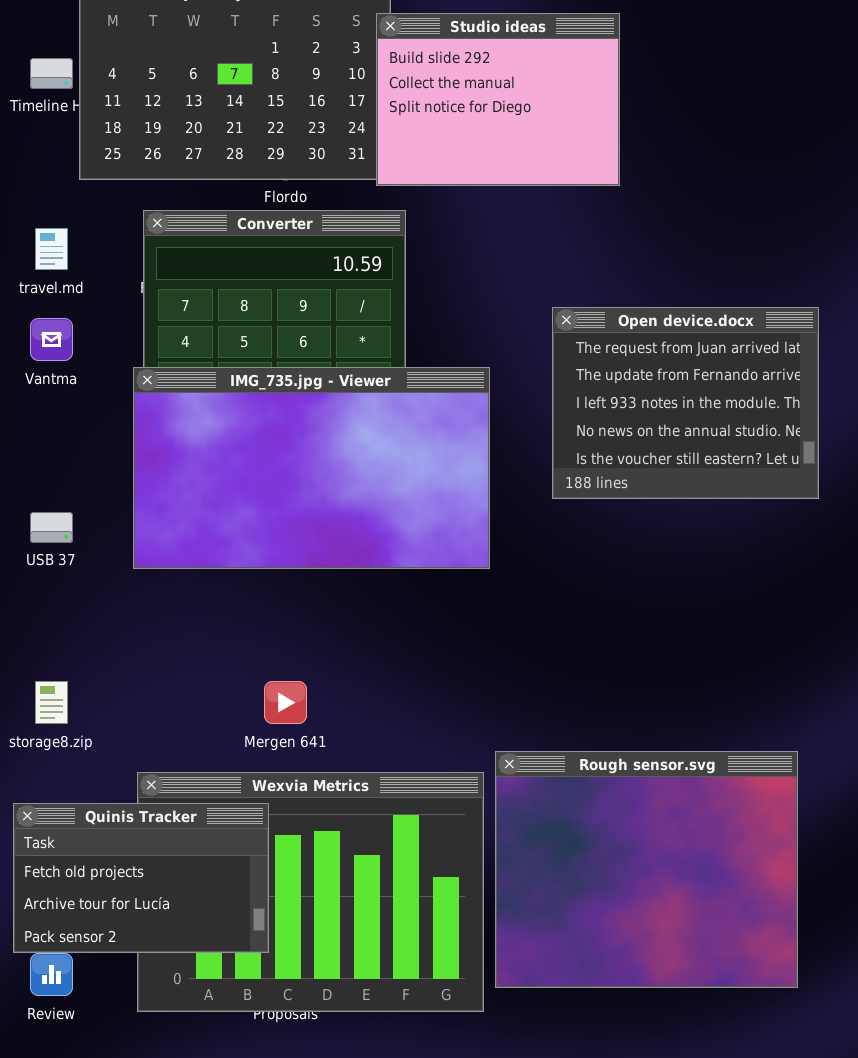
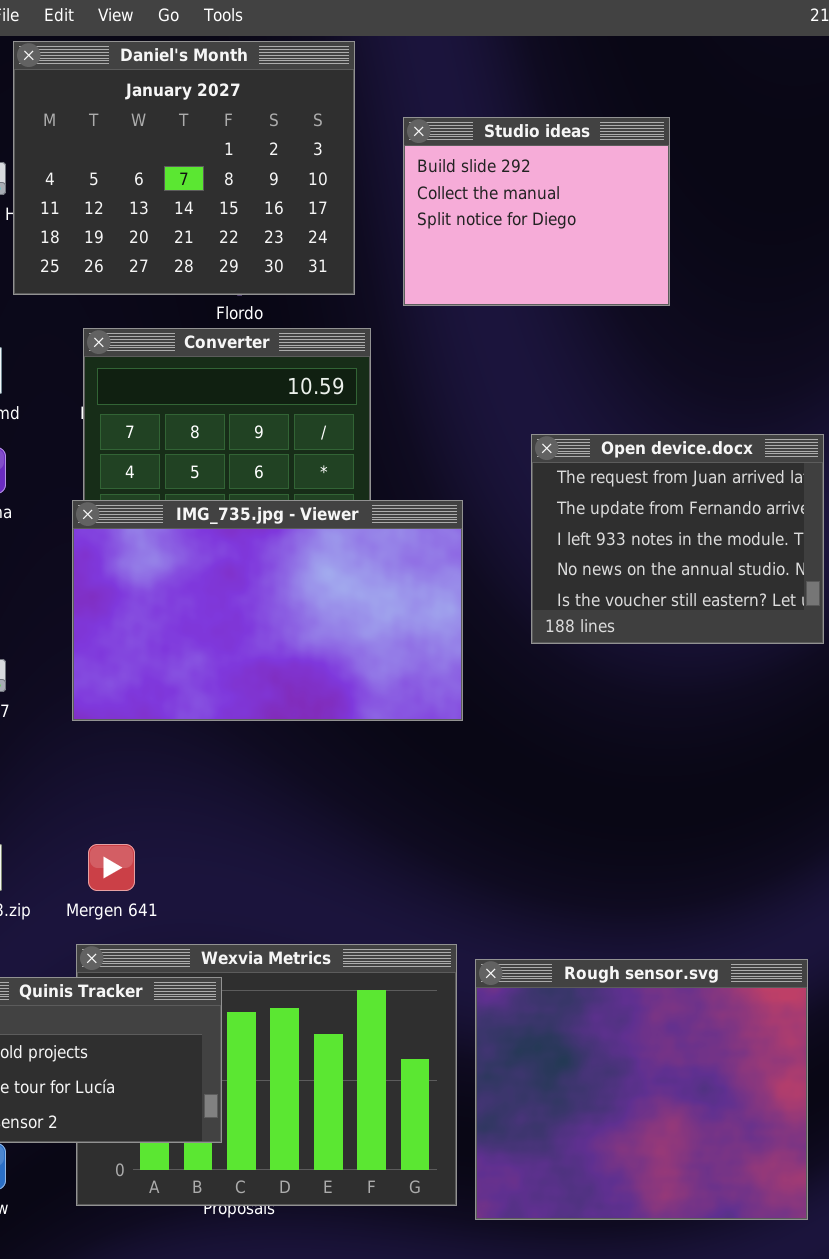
Studio ideas: [376,13,620,186] -> [403,117,670,306], moved
Mergen 641: [264,681,307,724] -> [88,844,135,891], moved
Rough sensor.svg: [495,751,798,988] -> [475,959,808,1220], moved

